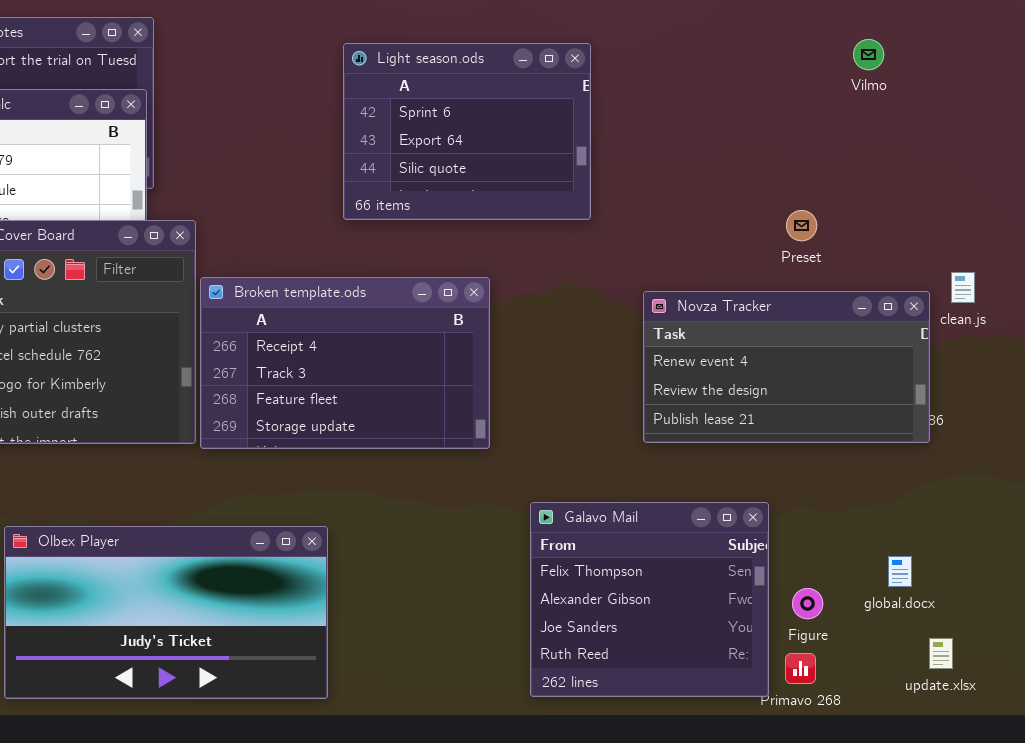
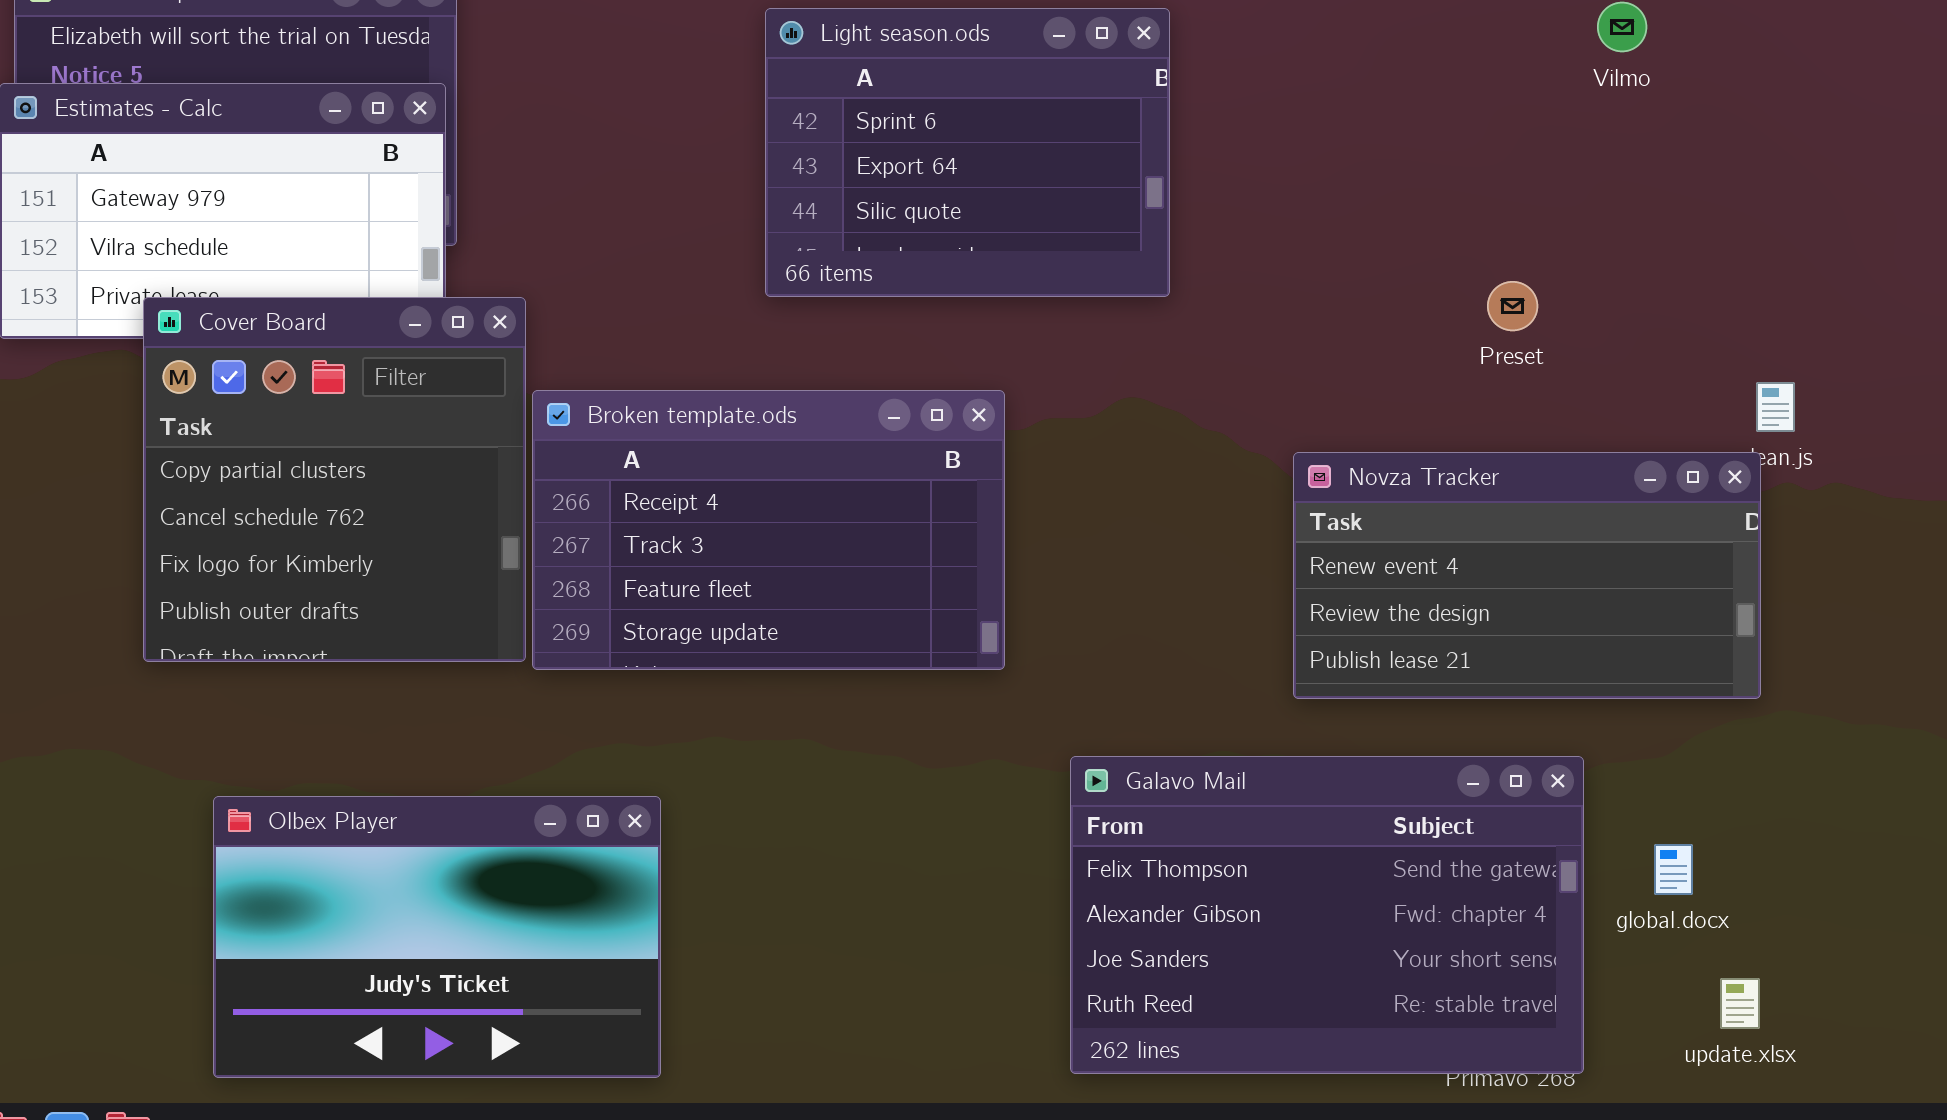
Novza Tracker: [643,291,930,443] -> [1293,452,1761,699], moved
Galavo Mail: [530,502,769,697] -> [1070,756,1584,1074], resized
Olbex Player: [4,526,328,699] -> [213,796,661,1078], resized

